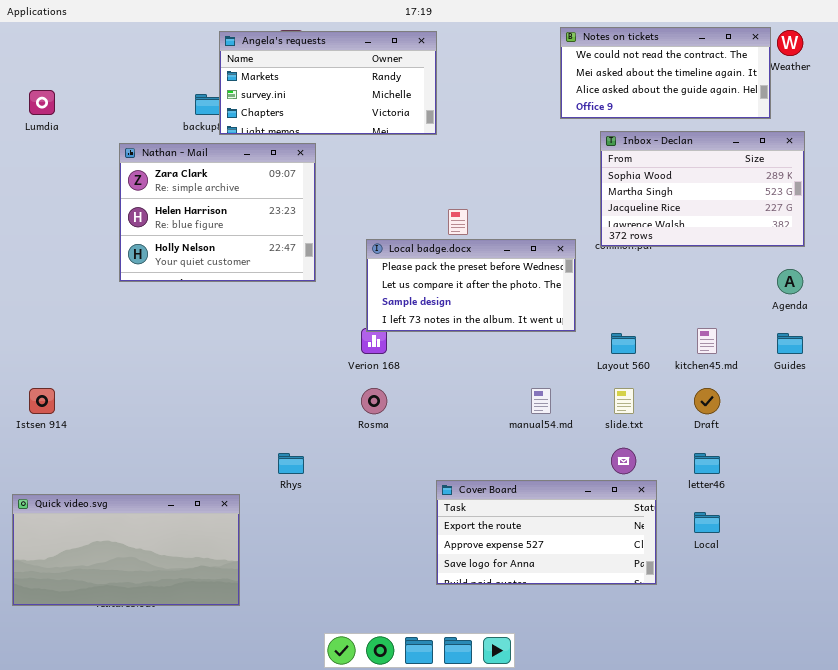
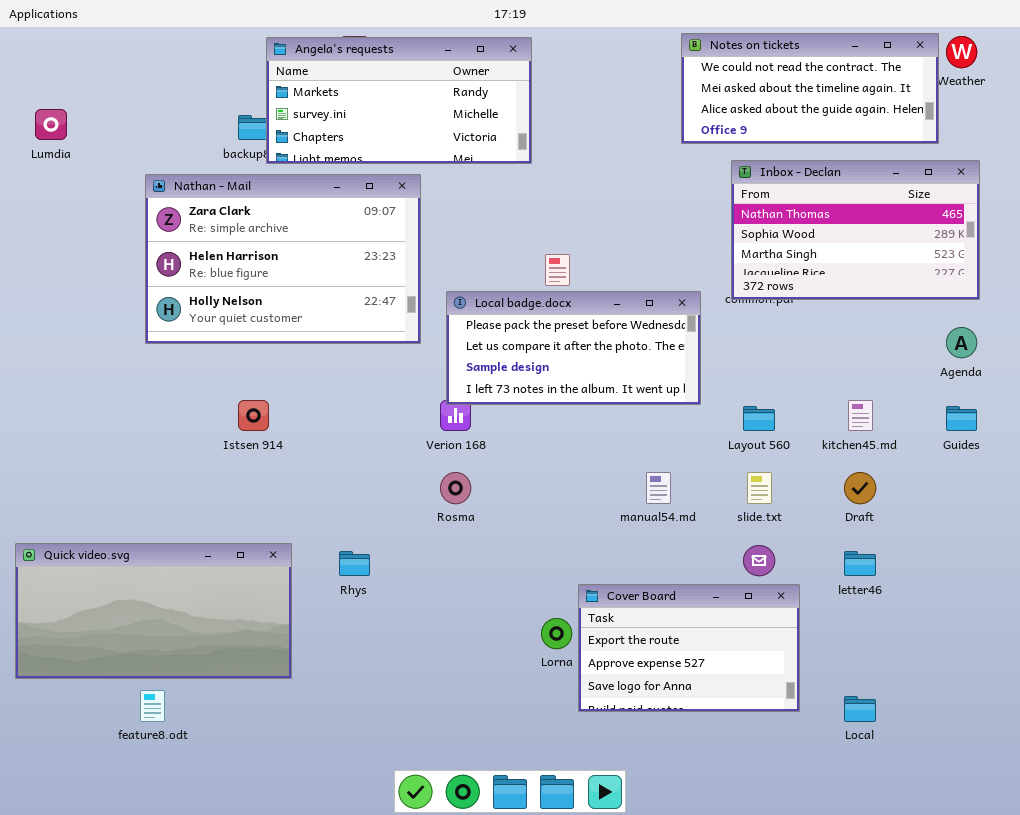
Inbox - Declan: [600,131,805,247] -> [731,160,980,300], scrolled up 1 row
Nathan - Mail: [119,143,316,282] -> [145,174,421,344], resized
Istsen 914: [29,388,55,414] -> [238,400,269,431], moved
Cover Board: [436,480,657,585] -> [578,584,800,712], resized
Quick video.svg: [12,494,240,606] -> [15,543,292,679], moved
Local: [694,512,720,533] -> [844,696,876,722], moved

